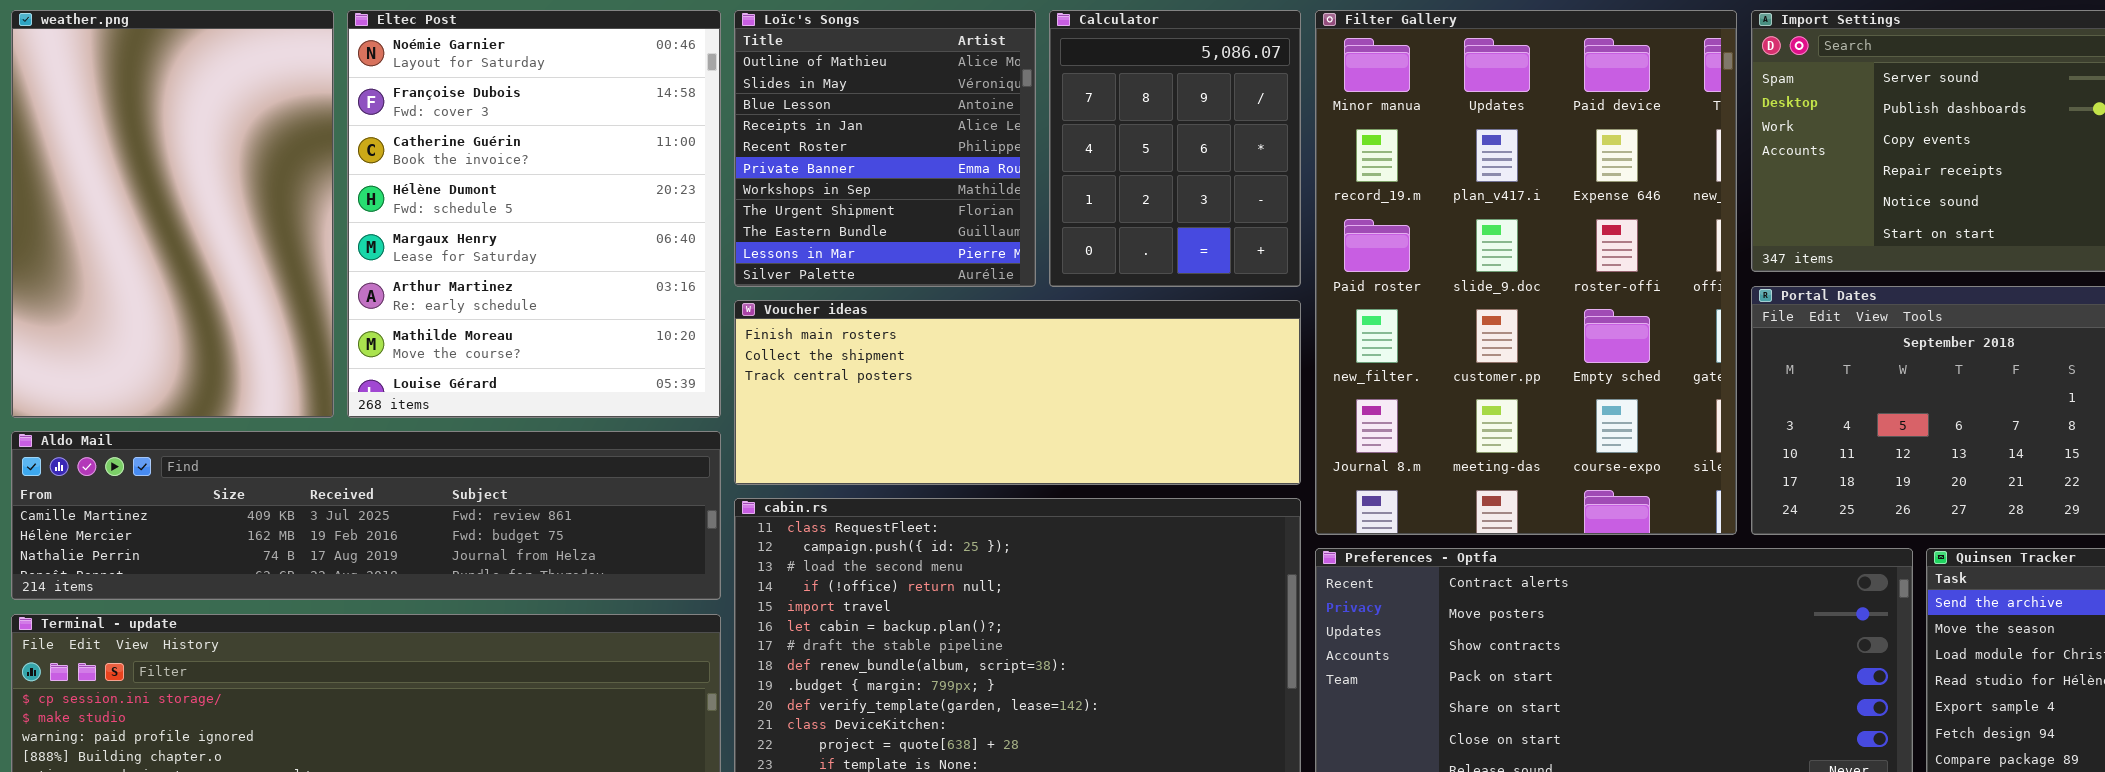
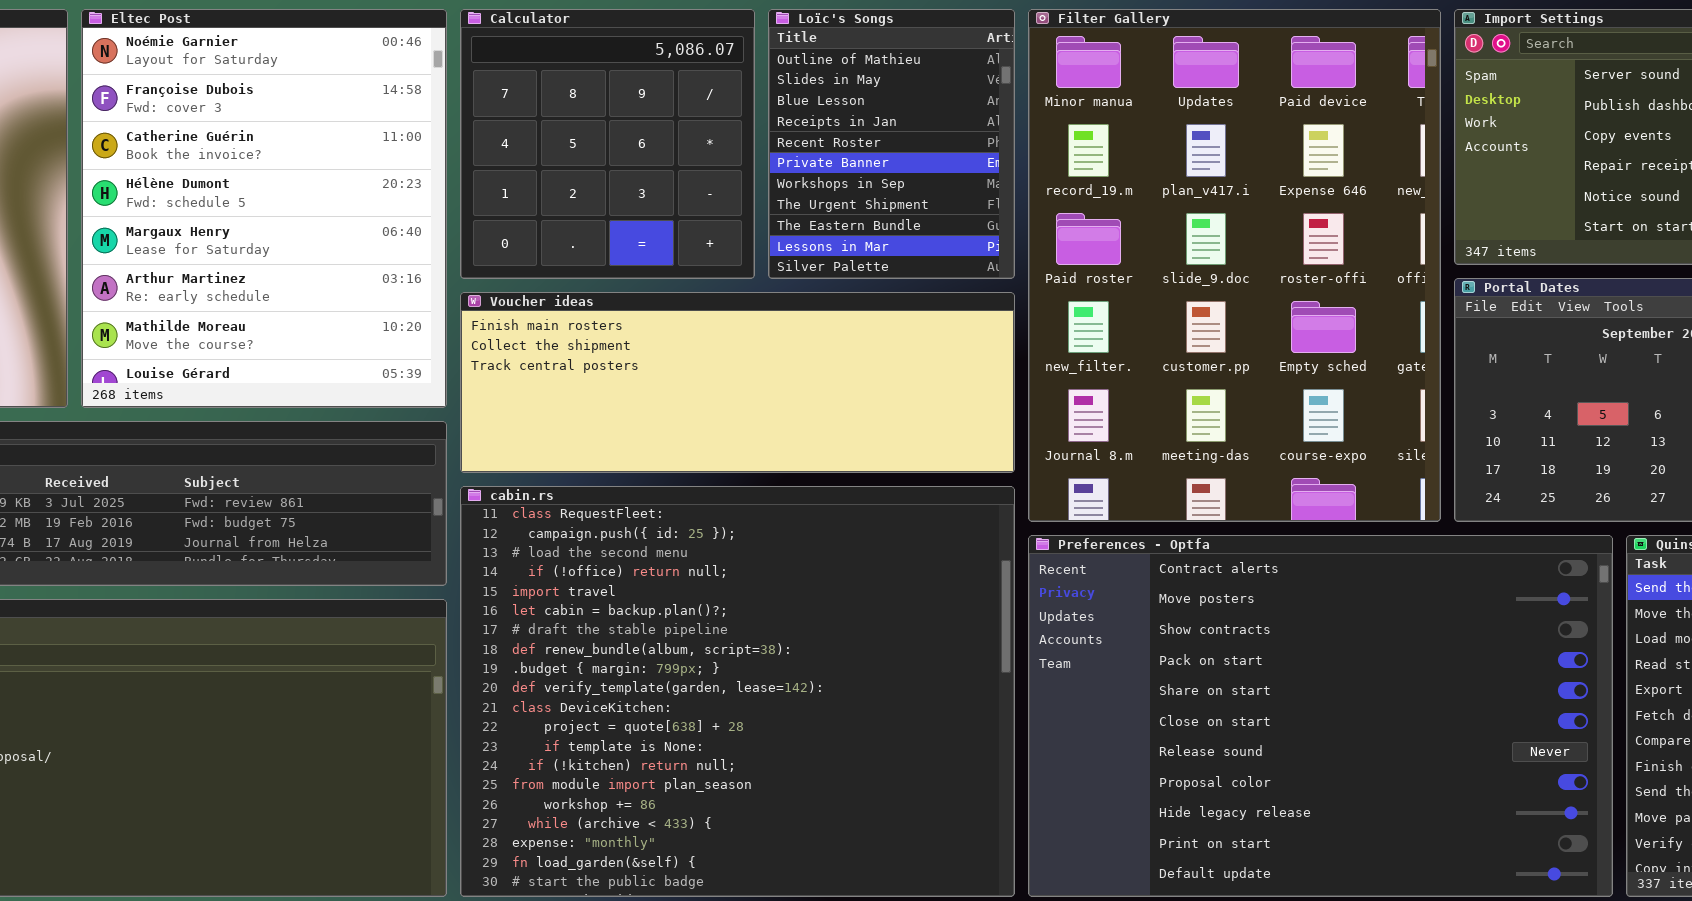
Loïc's Songs: [734,10,1036,287] -> [768,9,1015,279], moved, resized
Calculator: [1049,10,1301,287] -> [460,9,755,279], moved, resized

